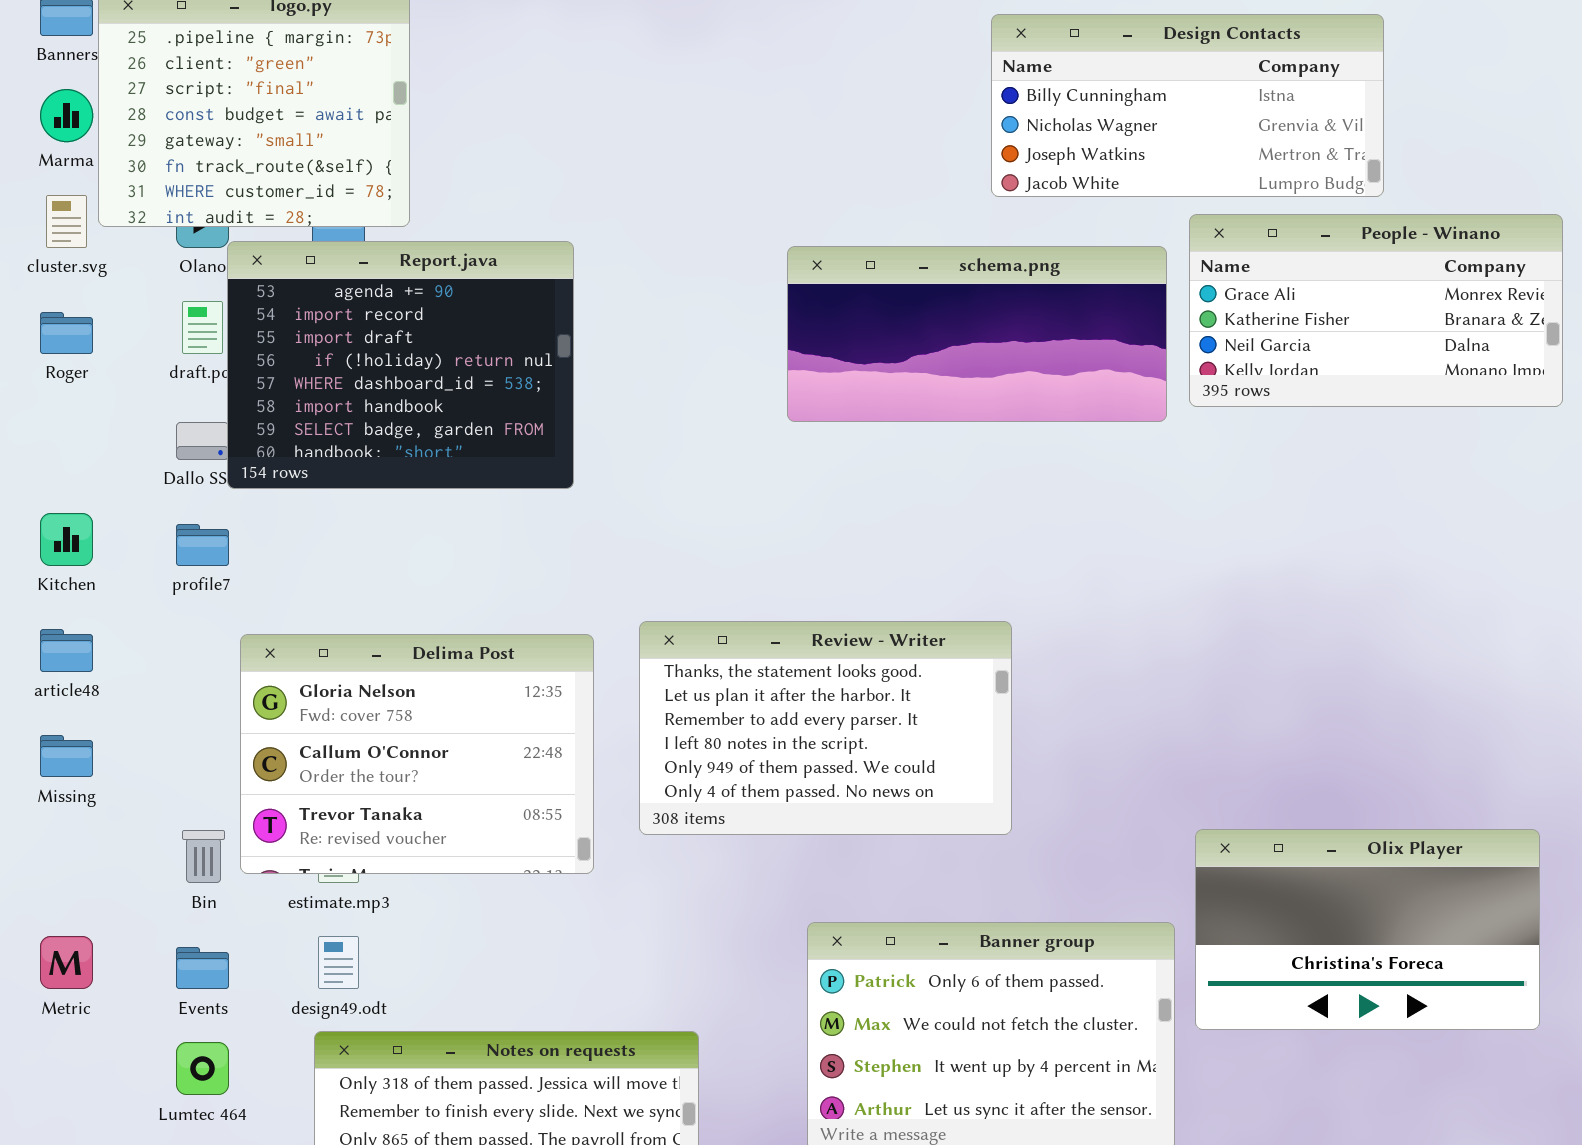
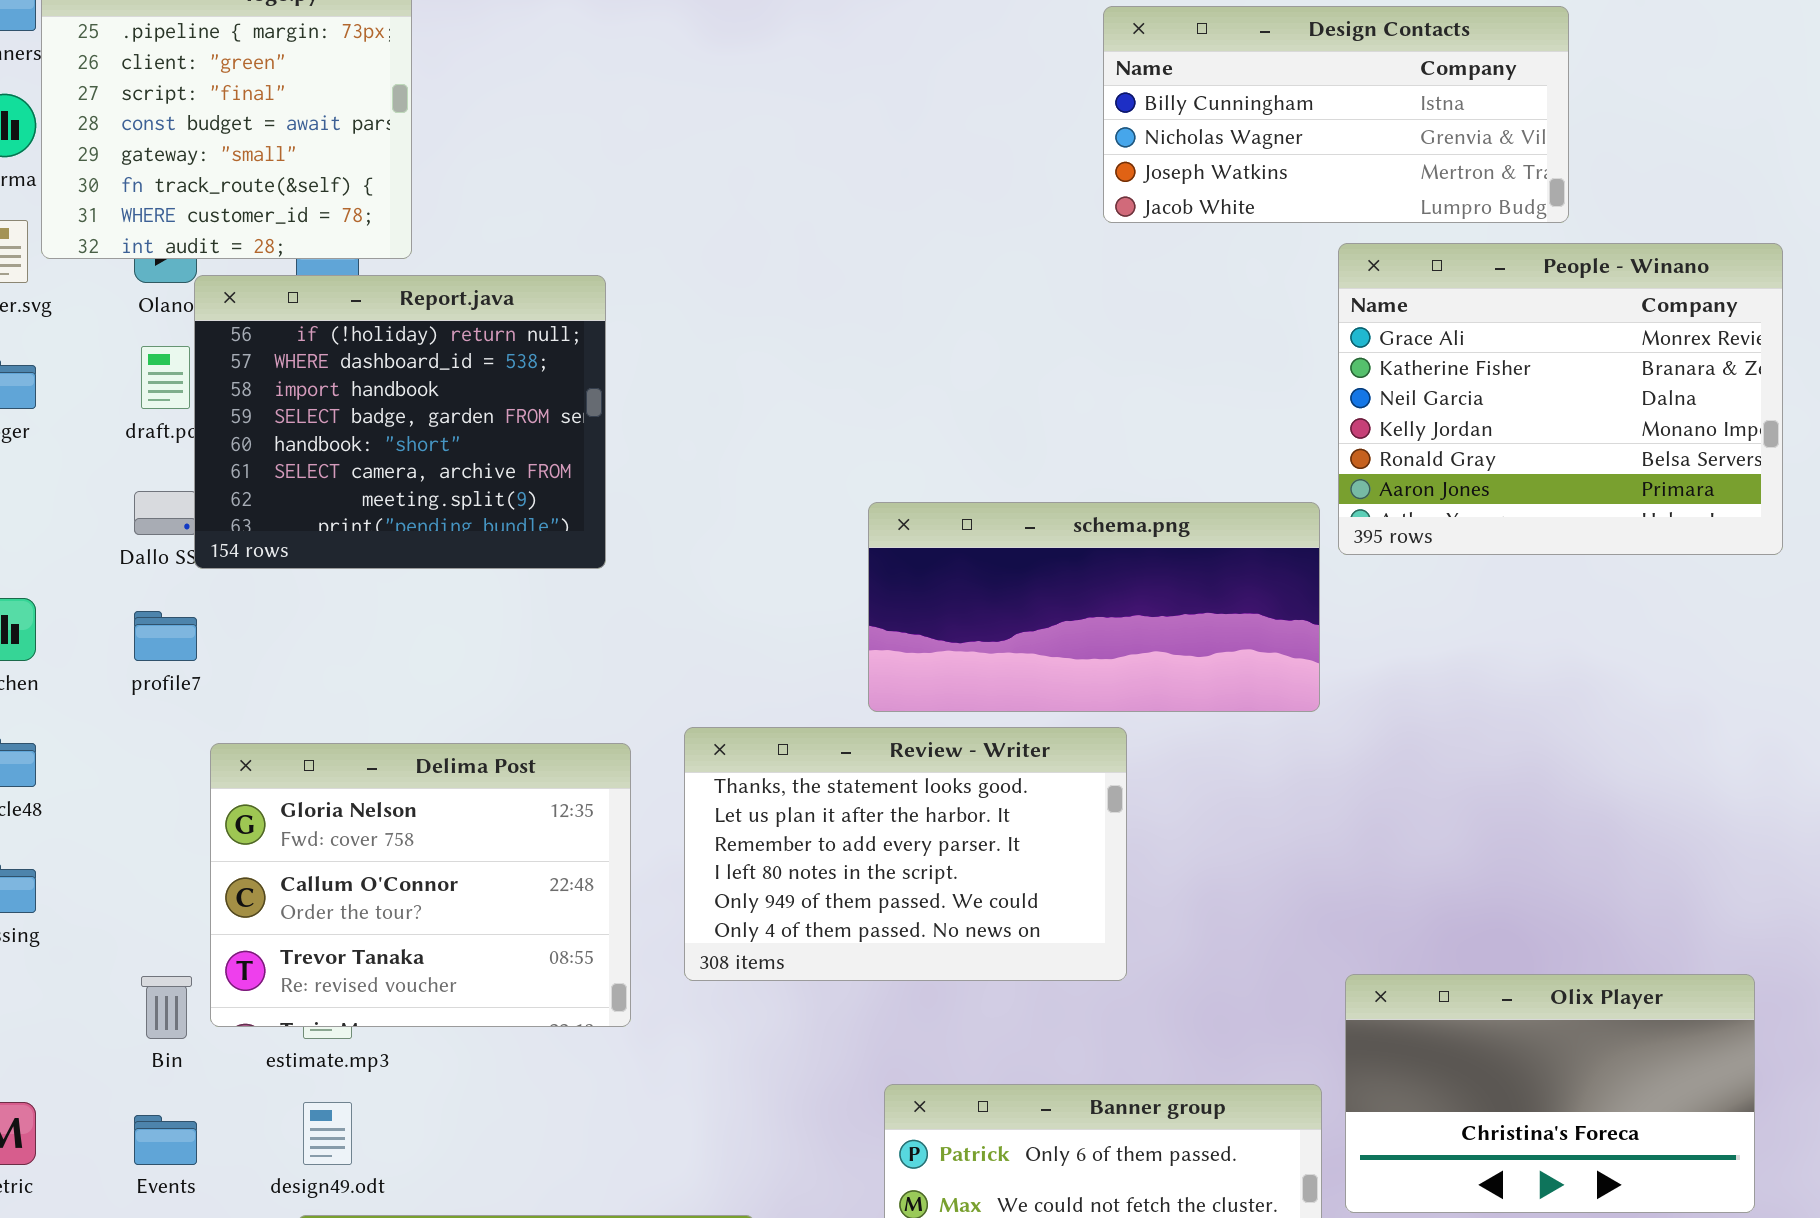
People - Winano: [1189,214,1563,407] -> [1338,243,1783,555], resized
Report.java: [227,241,574,489] -> [194,275,606,569], scrolled down 3 rows
schema.png: [787,246,1167,422] -> [868,502,1320,712], moved

